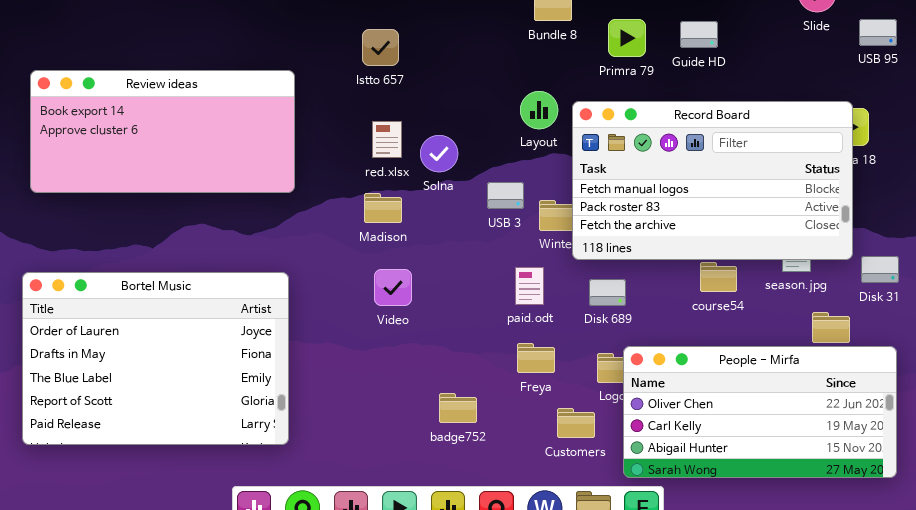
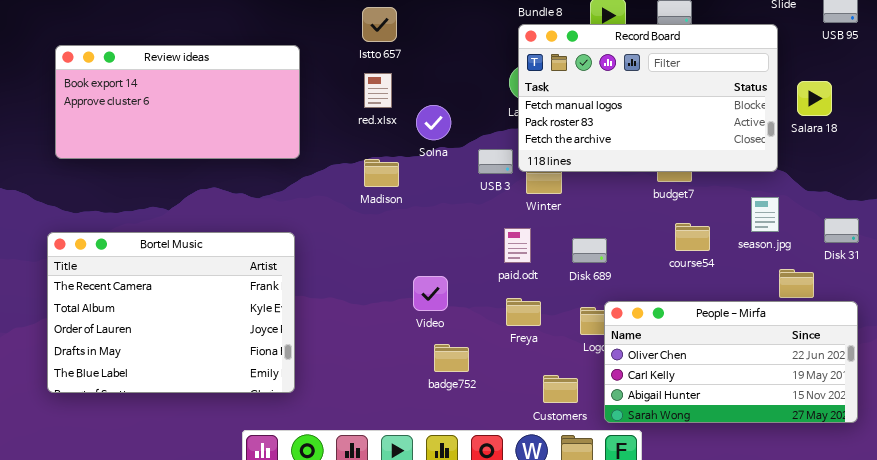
Record Board: [572,101,853,260] -> [518,24,778,172], moved
red.xlsx: [372,121,402,158] -> [364,73,392,108], moved
Video: [374,269,412,306] -> [413,276,448,311], moved
Bortel Music: [22,272,289,445] -> [47,232,295,393], scrolled up 2 rows
Customers: [557,408,595,438] -> [543,375,578,403], moved

